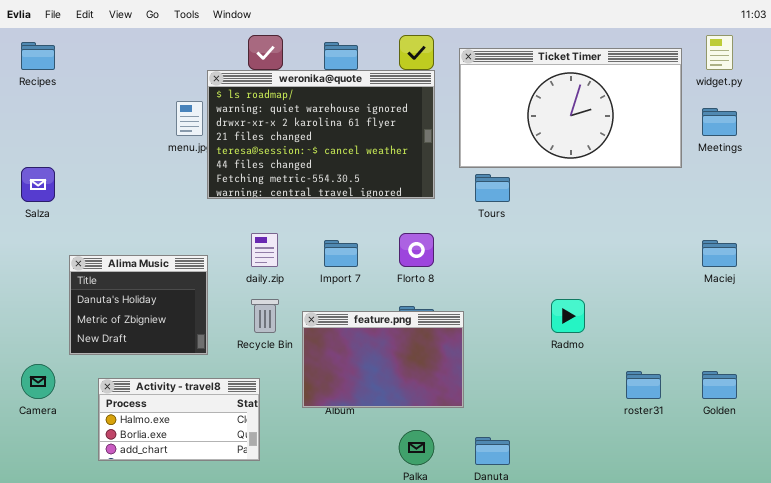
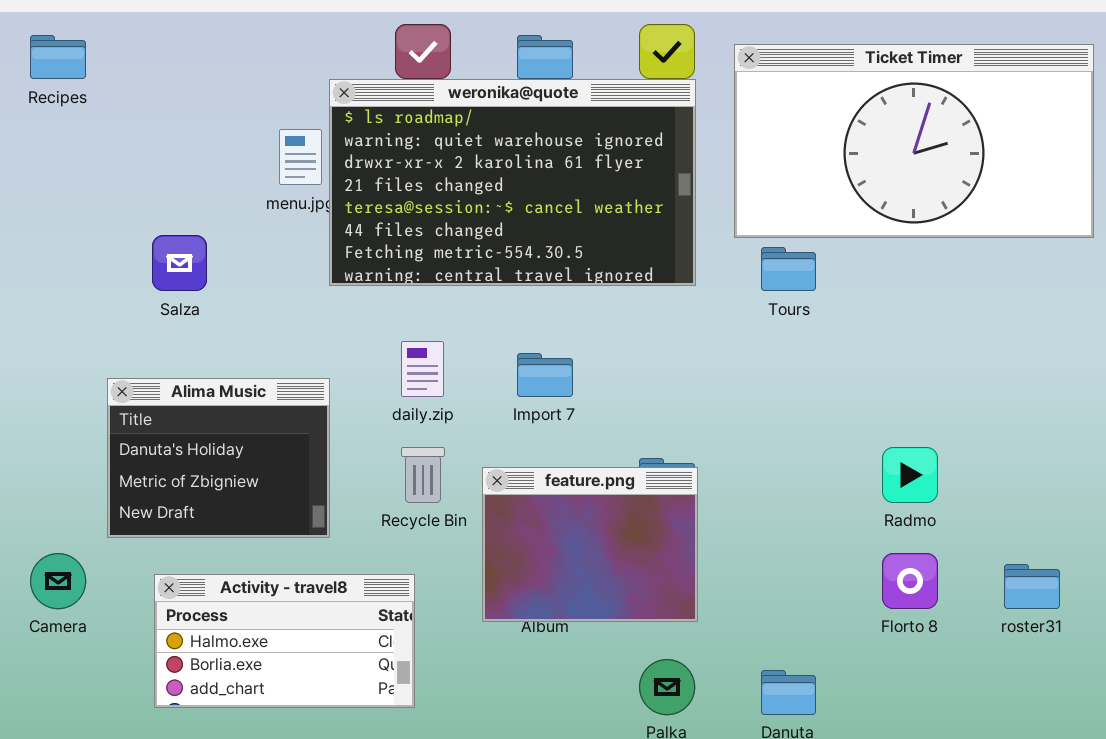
Salza: [21,167,55,202] -> [152,235,207,291], moved
Florto 8: [399,233,434,267] -> [882,553,938,609], moved
feature.png: [302,311,464,408] -> [482,467,698,622], resized

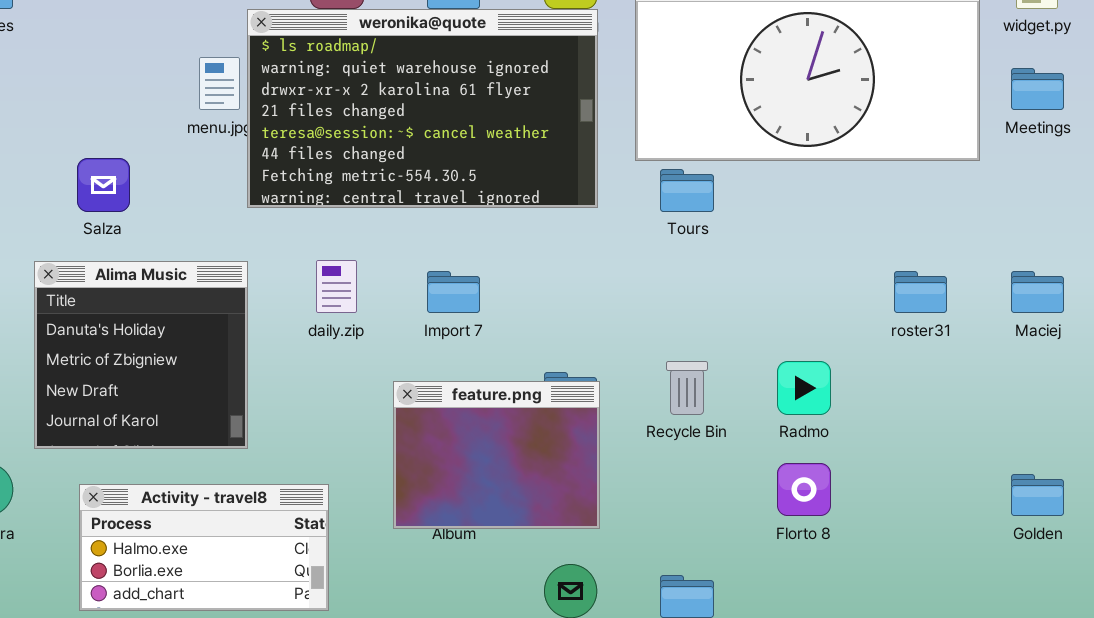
Alima Music: [107,378,330,538] -> [34,261,248,449], resized
Recycle Bin: [401,447,445,503] -> [666,361,708,415], moved
roster31: [1004,564,1060,609] -> [894,271,947,313], moved

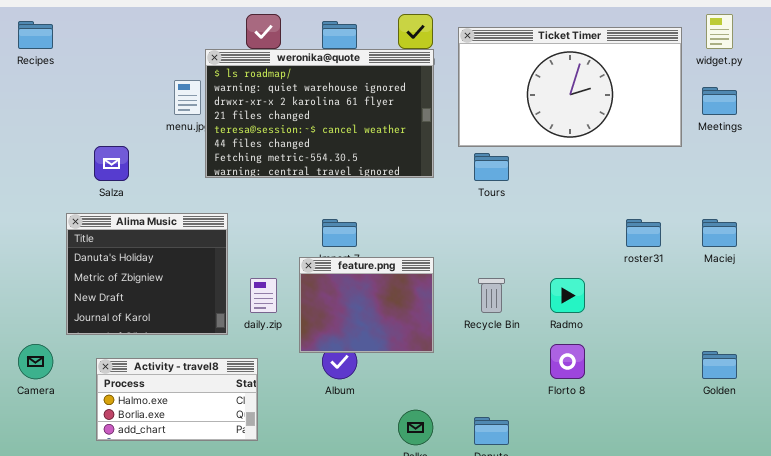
daily.zip: [316,260,357,313] -> [250,278,277,313], moved
Alima Music: [34,261,248,449] -> [66,213,228,335], resized
feature.png: [393,381,600,529] -> [299,257,434,353], moved

